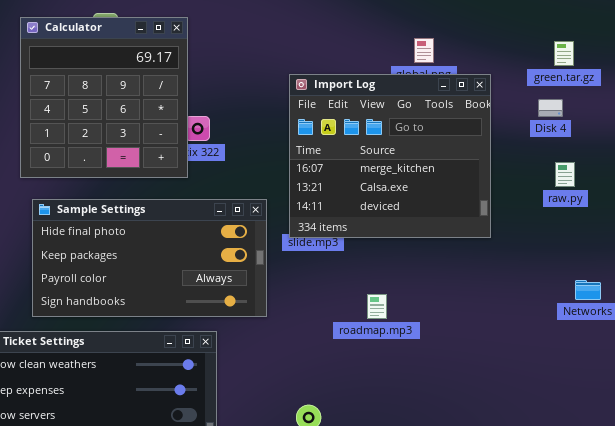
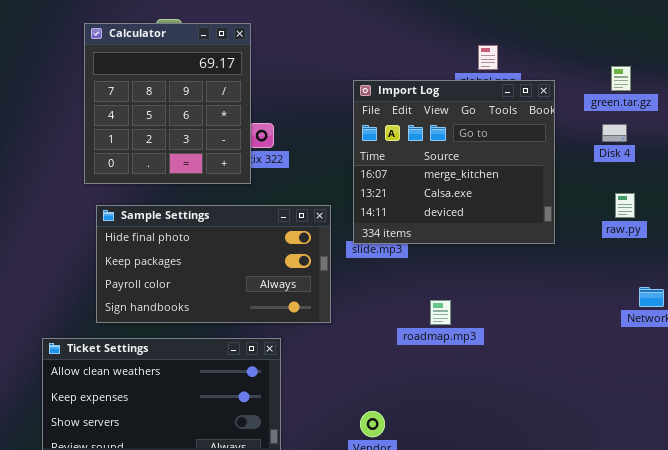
green.tar.gz: [554,41,574,66] -> [611,66,631,91], moved
Disk 4: [538,99,563,117] -> [602,124,627,142], moved
raw.py: [555,162,575,187] -> [615,193,635,218], moved

